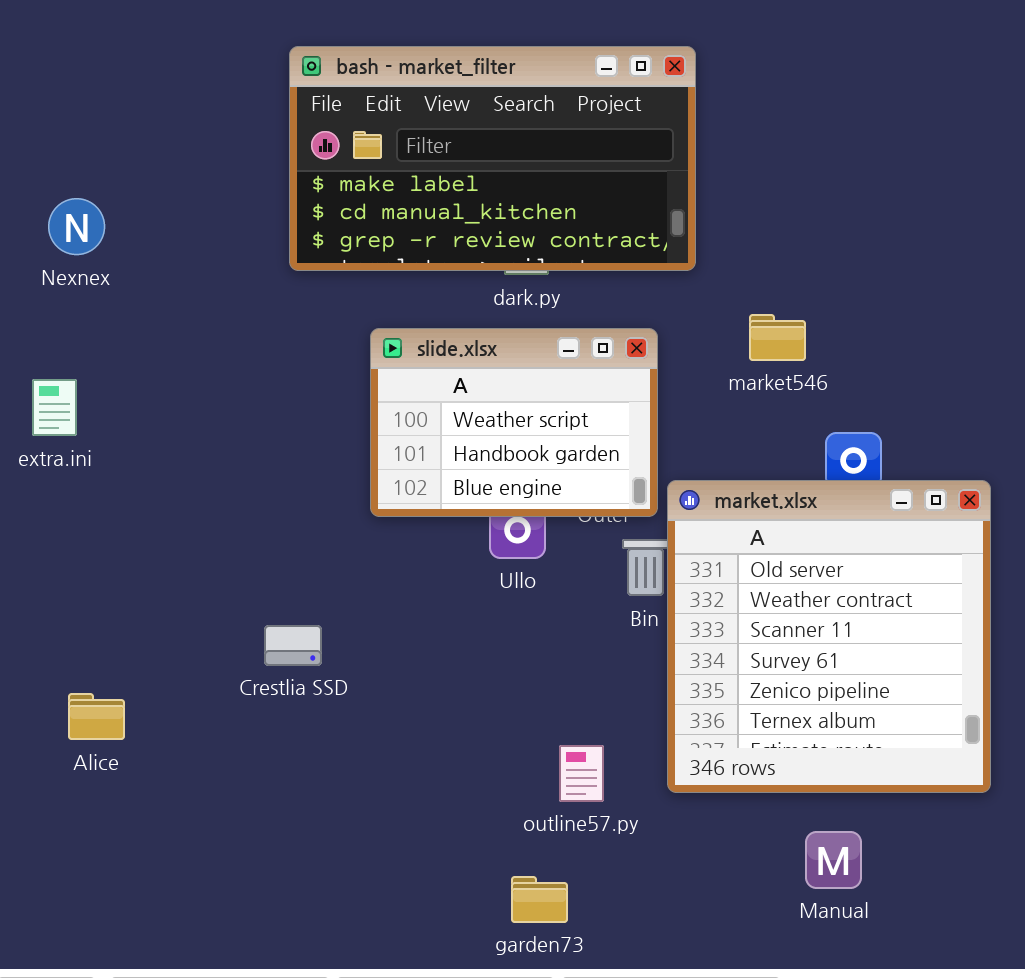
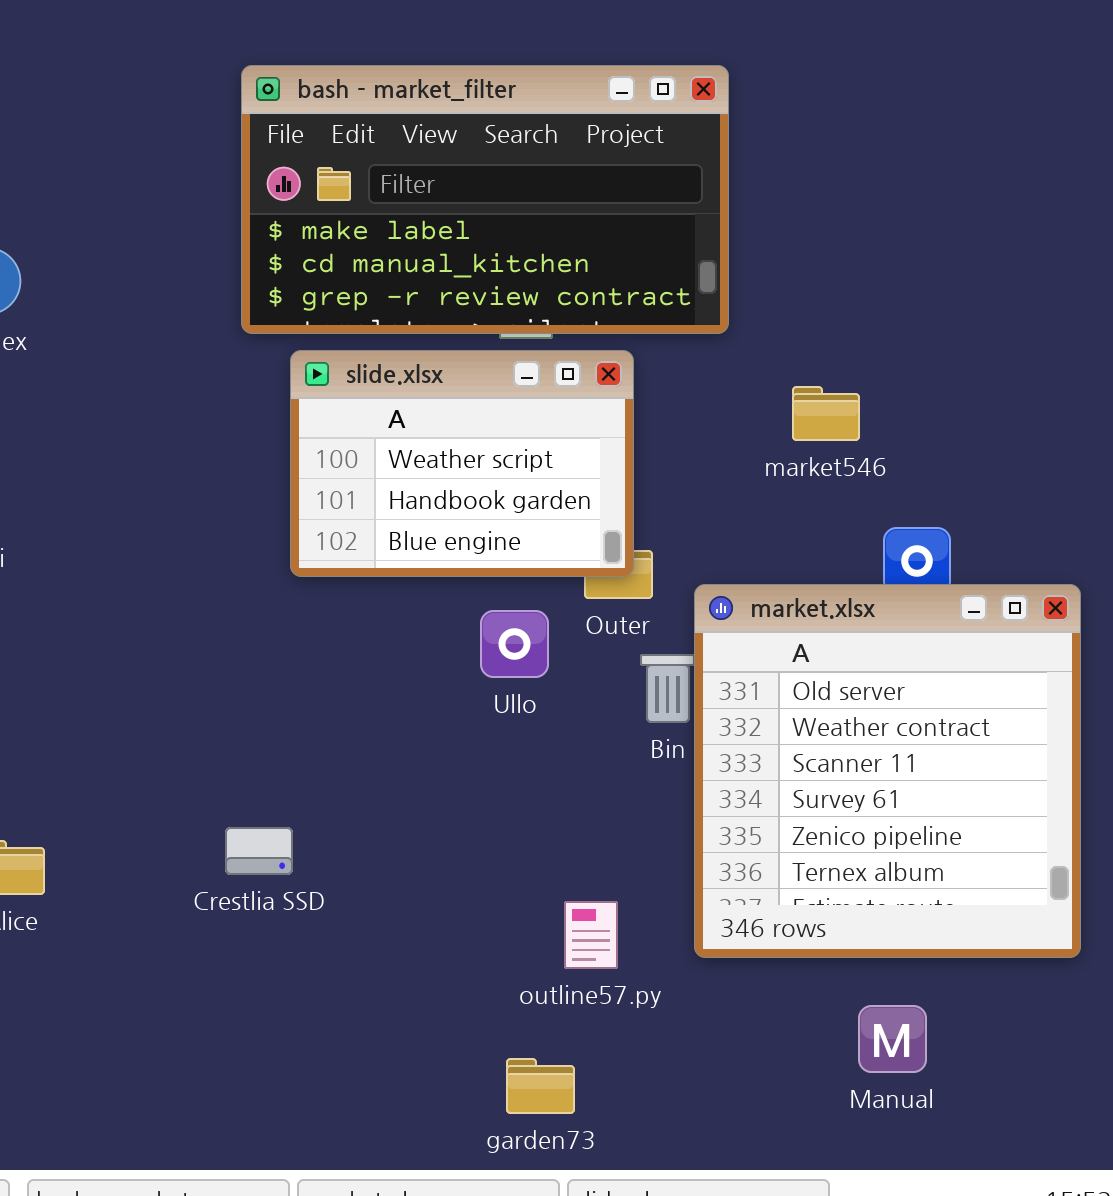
slide.xlsx: [370,328,658,517] -> [290,350,634,577], moved
Crestlia SSD: [264,625,322,666] -> [225,827,293,875], moved

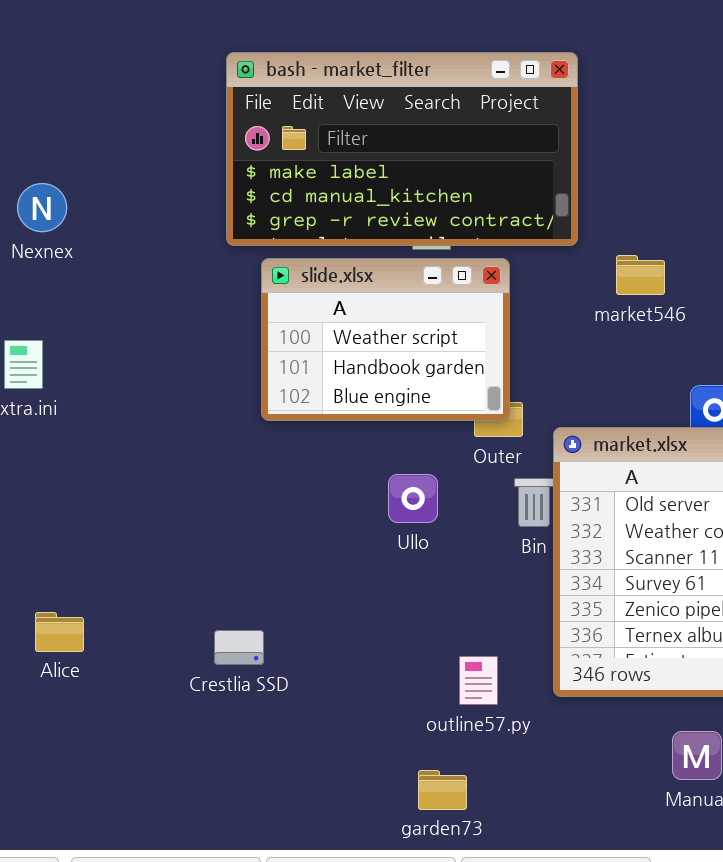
market546: [792,386,860,441] -> [616,255,665,295], moved
Ullo: [480,610,549,678] -> [388,474,438,523], moved
Crestlia SSD: [225,827,293,875] -> [214,630,264,665], moved

